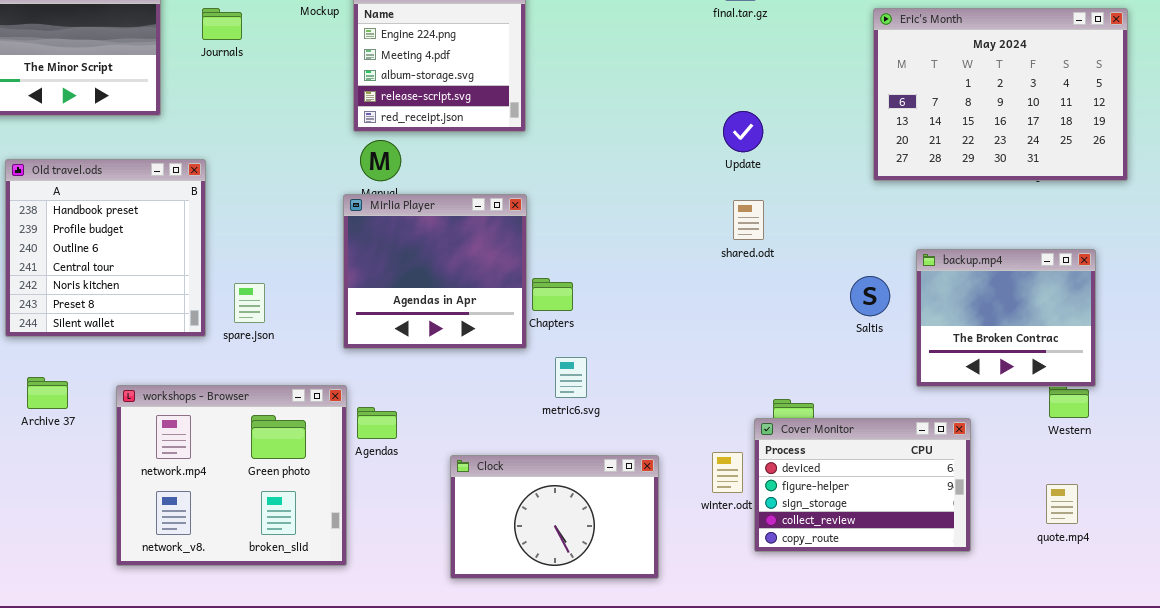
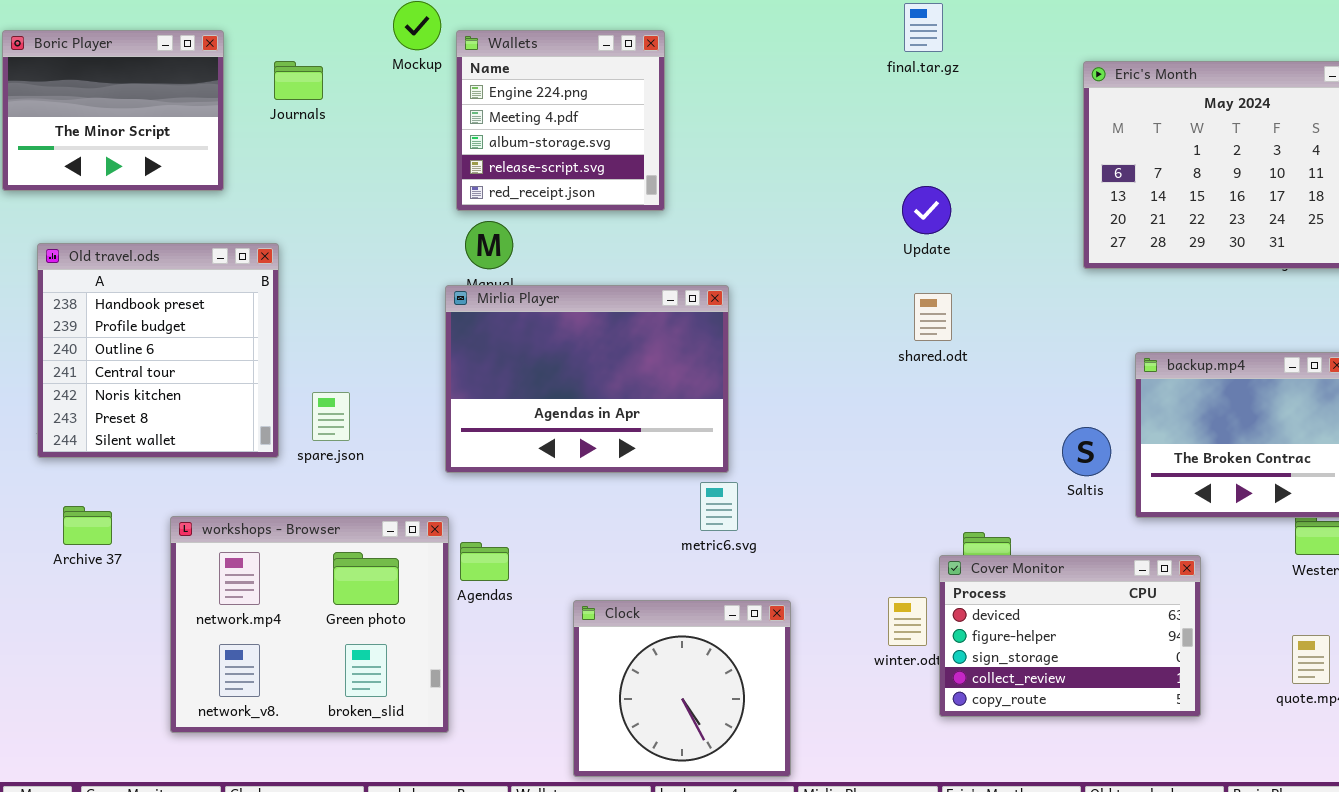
Mirlia Player: [343,194,527,349] -> [445,285,729,473], resized
Saltis: [850,276,890,316] -> [1062,427,1111,476], moved
Clock: [450,455,659,579] -> [573,600,791,777], resized

